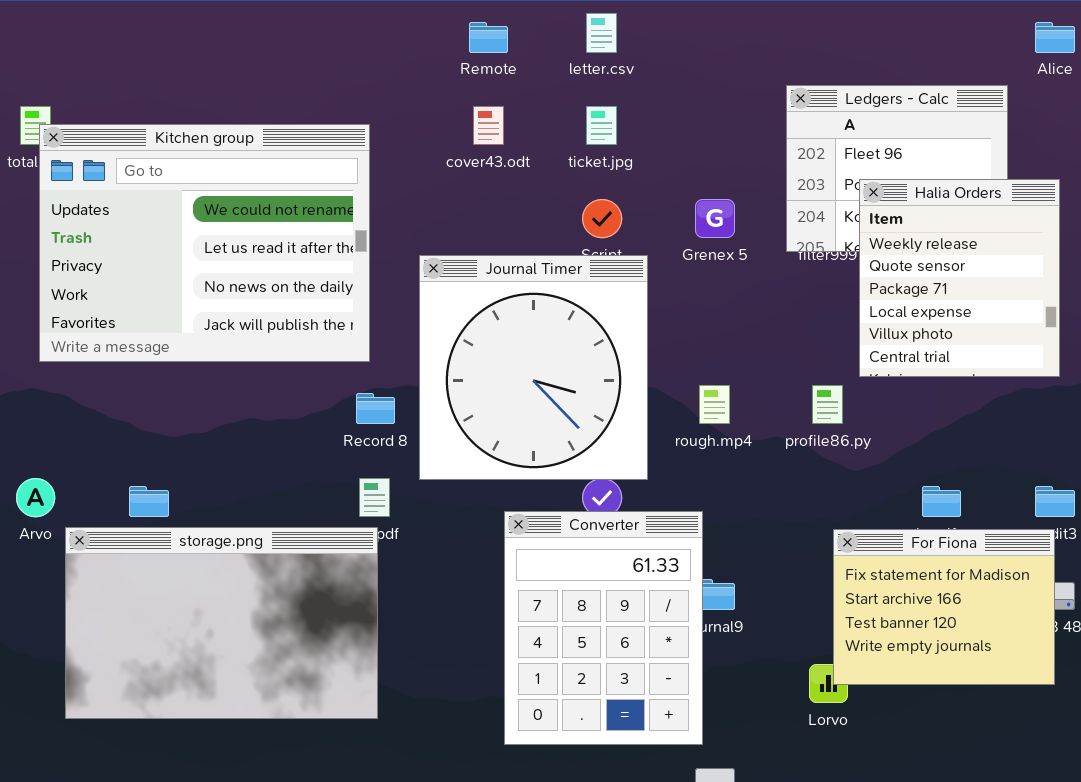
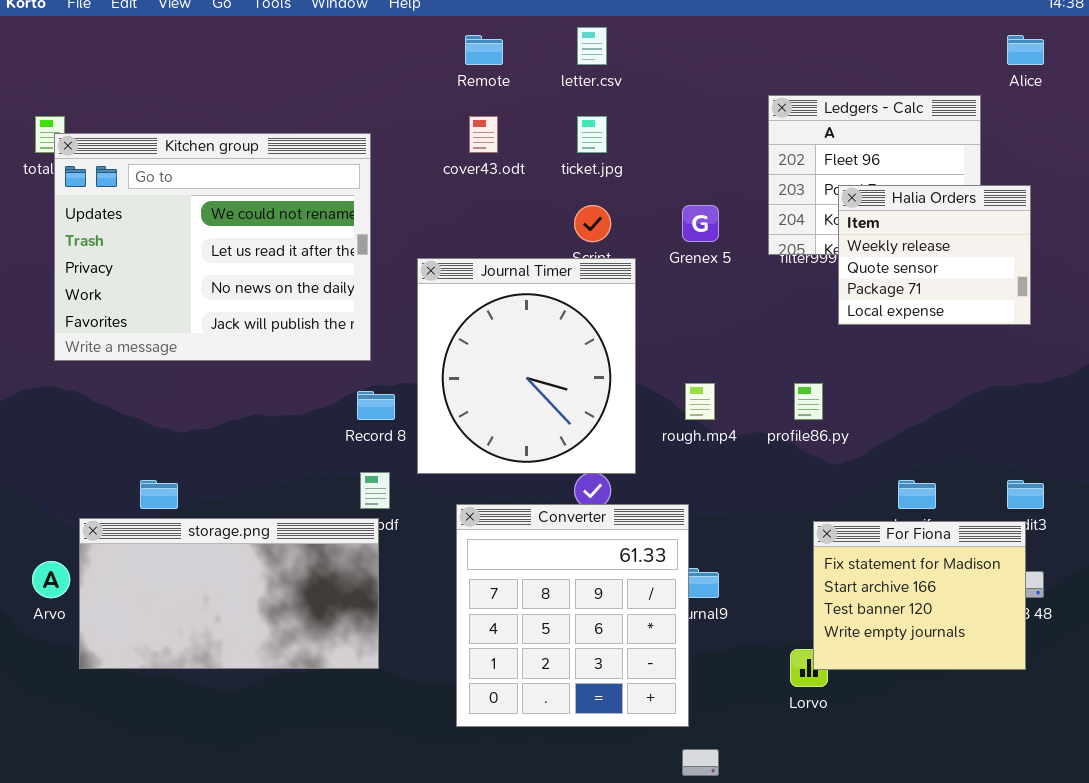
Halia Orders: [859,179,1060,377] -> [838,185,1031,325], resized
Arvo: [16,478,55,517] -> [32,561,70,598], moved
Converter: [504,511,703,745] -> [456,504,689,727], resized
storage.png: [65,527,378,719] -> [79,518,379,669], resized

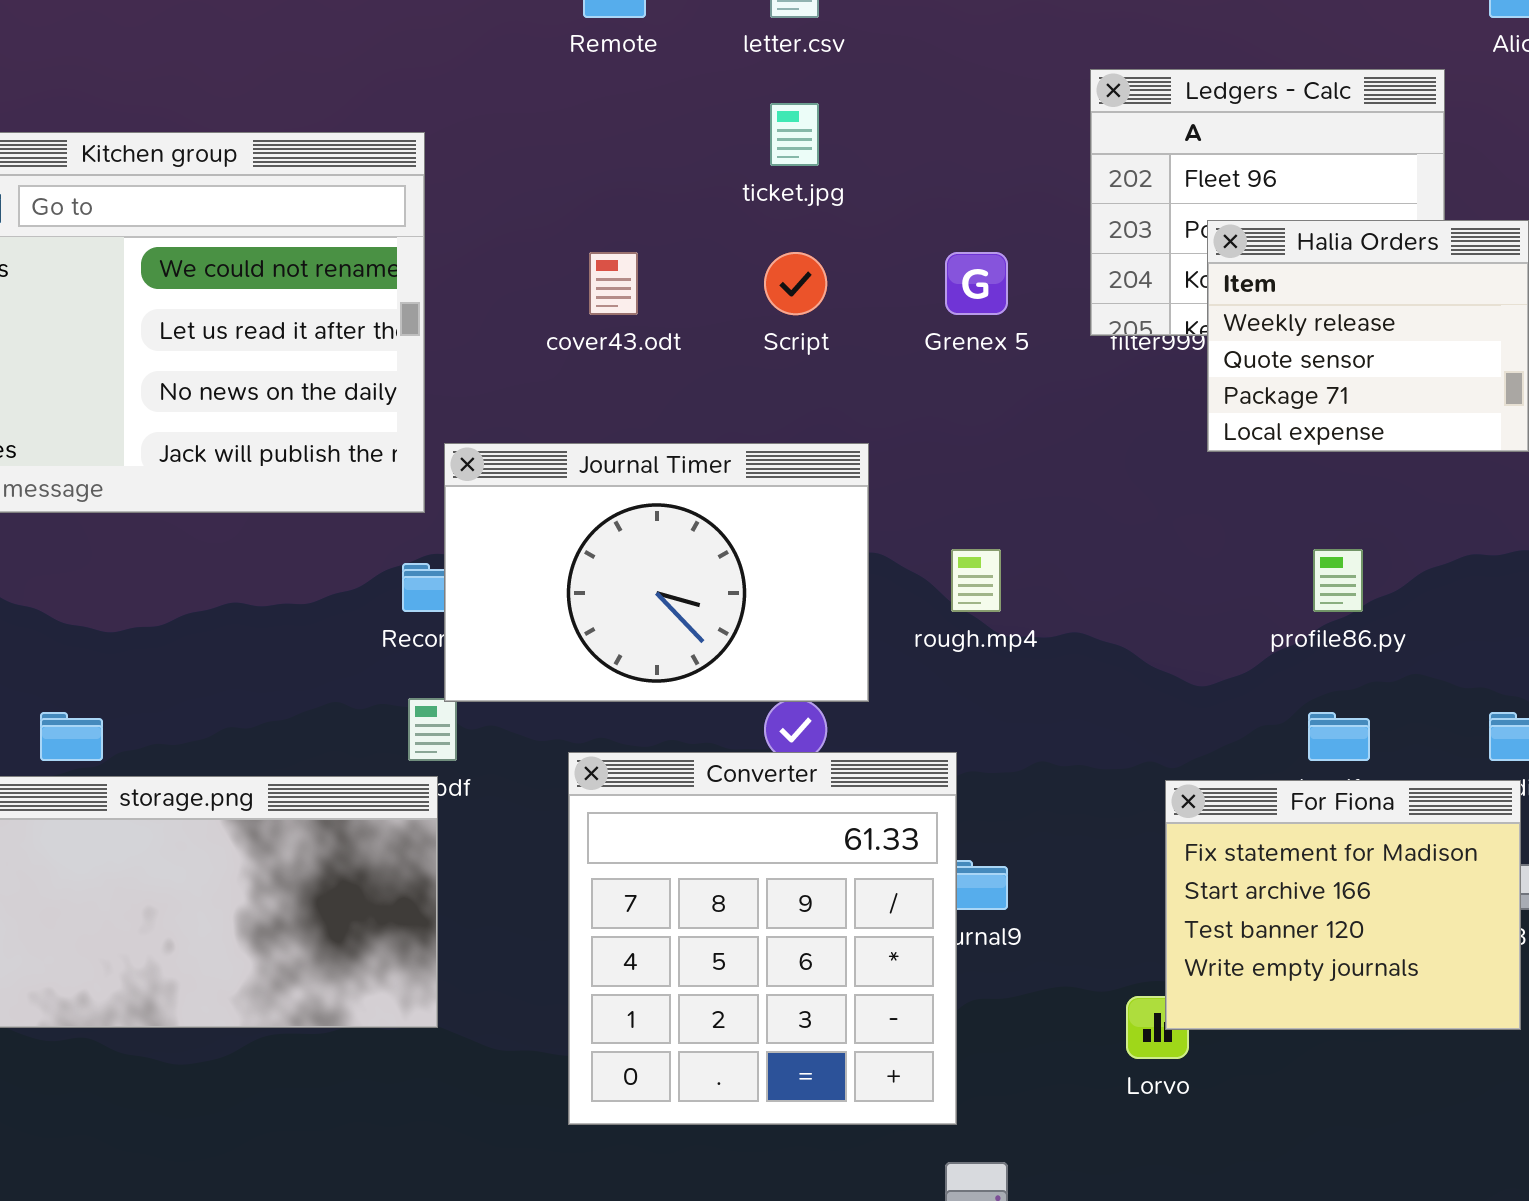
cover43.odt: [469,116,498,153] -> [589,252,638,315], moved
Journal Timer: [417,258,636,474] -> [444,443,869,702], resized
profile86.py: [794,383,823,420] -> [1313,549,1363,612], moved

